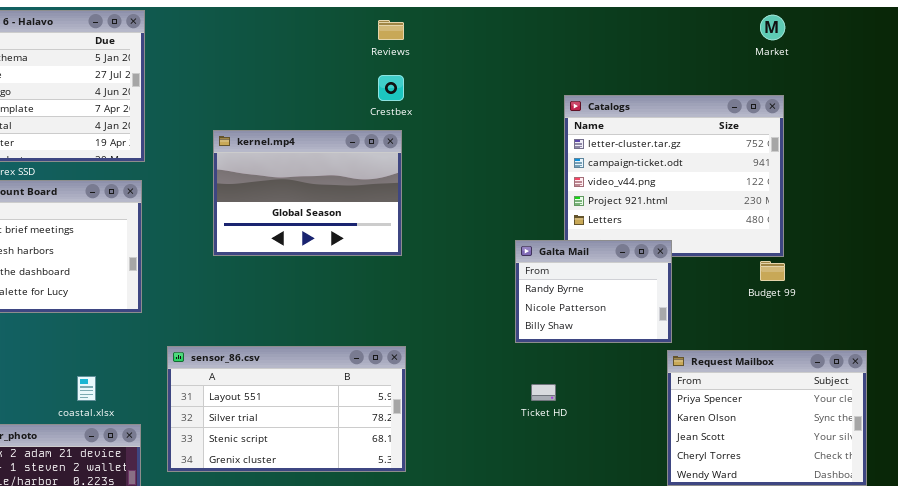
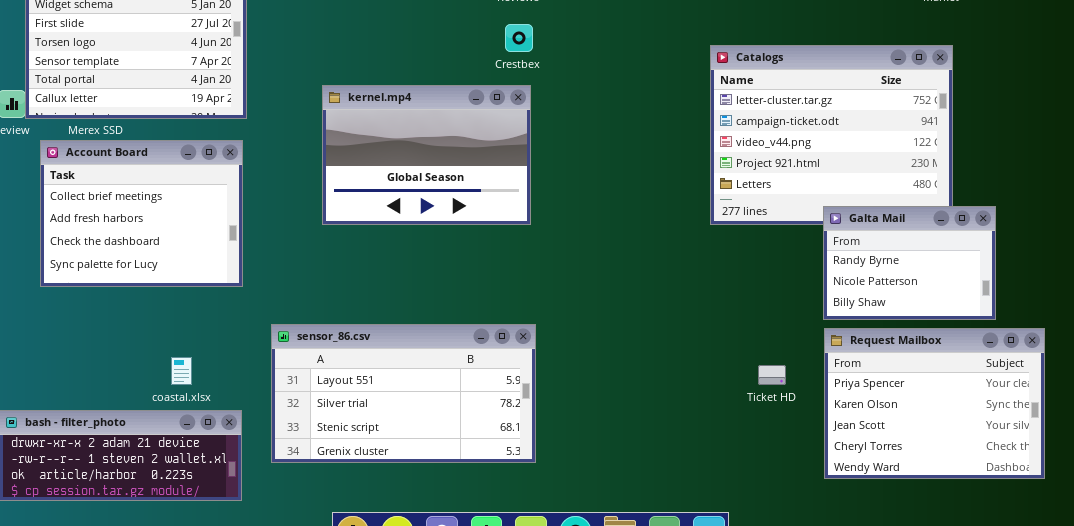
Galta Mail: [515,240,672,343] -> [823,206,996,320], moved
Ticket HD: [531,384,556,401] -> [758,365,786,385], moved

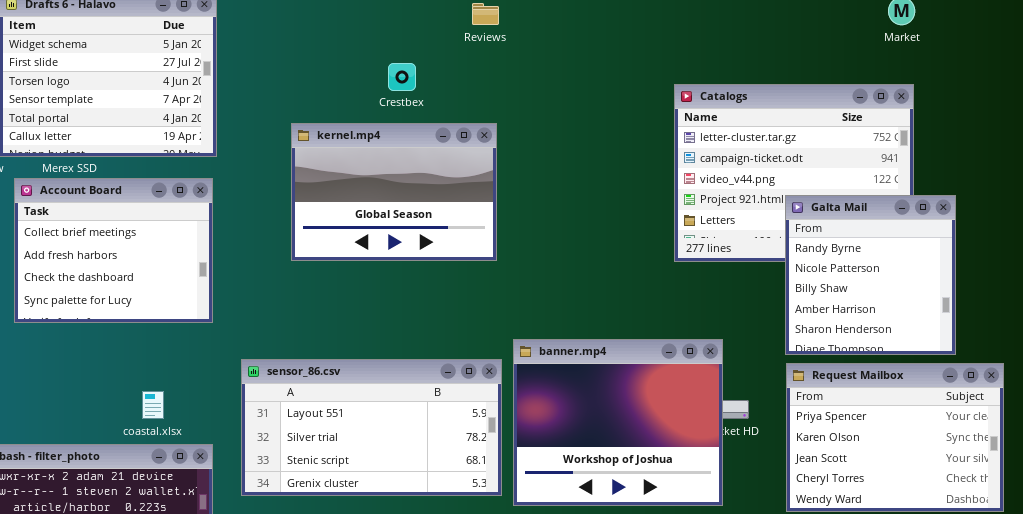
Crestbex: [505,24,533,52] -> [388,63,416,91], moved
Galta Mail: [823,206,996,320] -> [785,195,956,355], resized
banner.mp4: none -> [513,339,723,506], opened

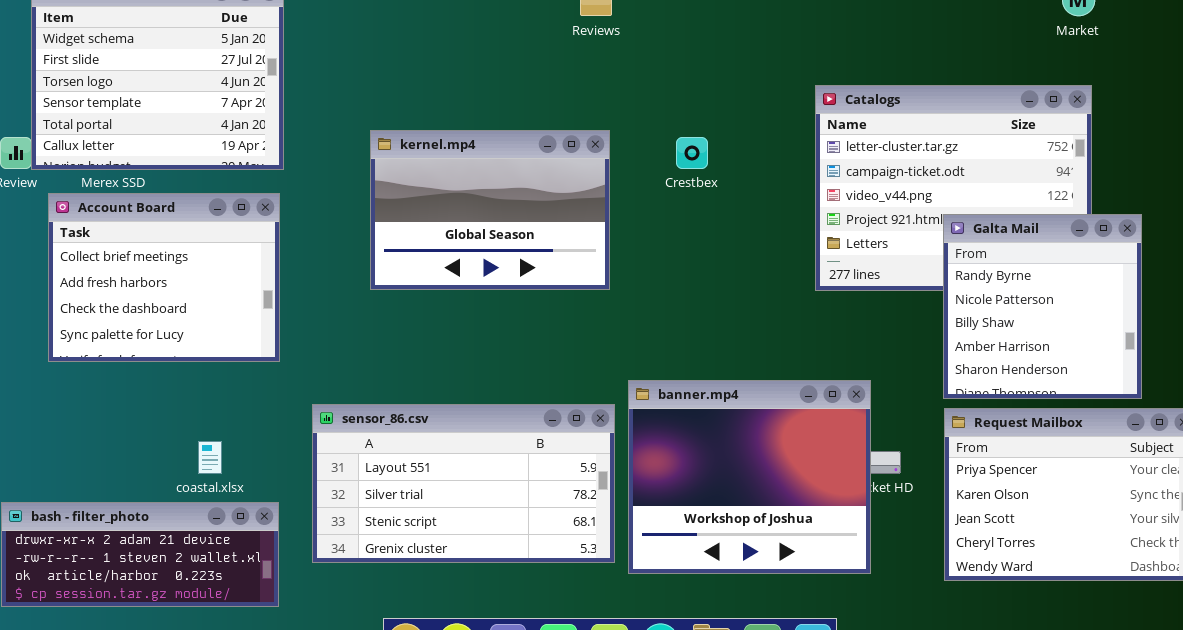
Crestbex: [388,63,416,91] -> [676,137,708,169], moved

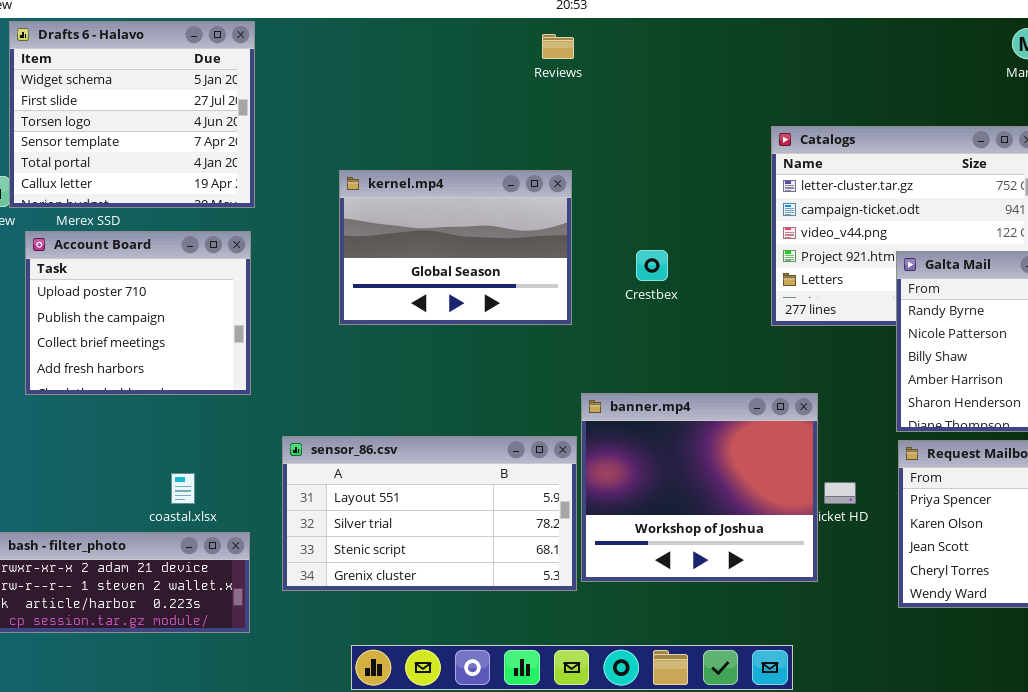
Crestbex: [676,137,708,169] -> [636,250,668,281], moved
Account Board: [48,193,280,362] -> [25,231,251,395], scrolled up 2 rows
banner.mp4: [628,380,871,574] -> [581,393,818,582], moved

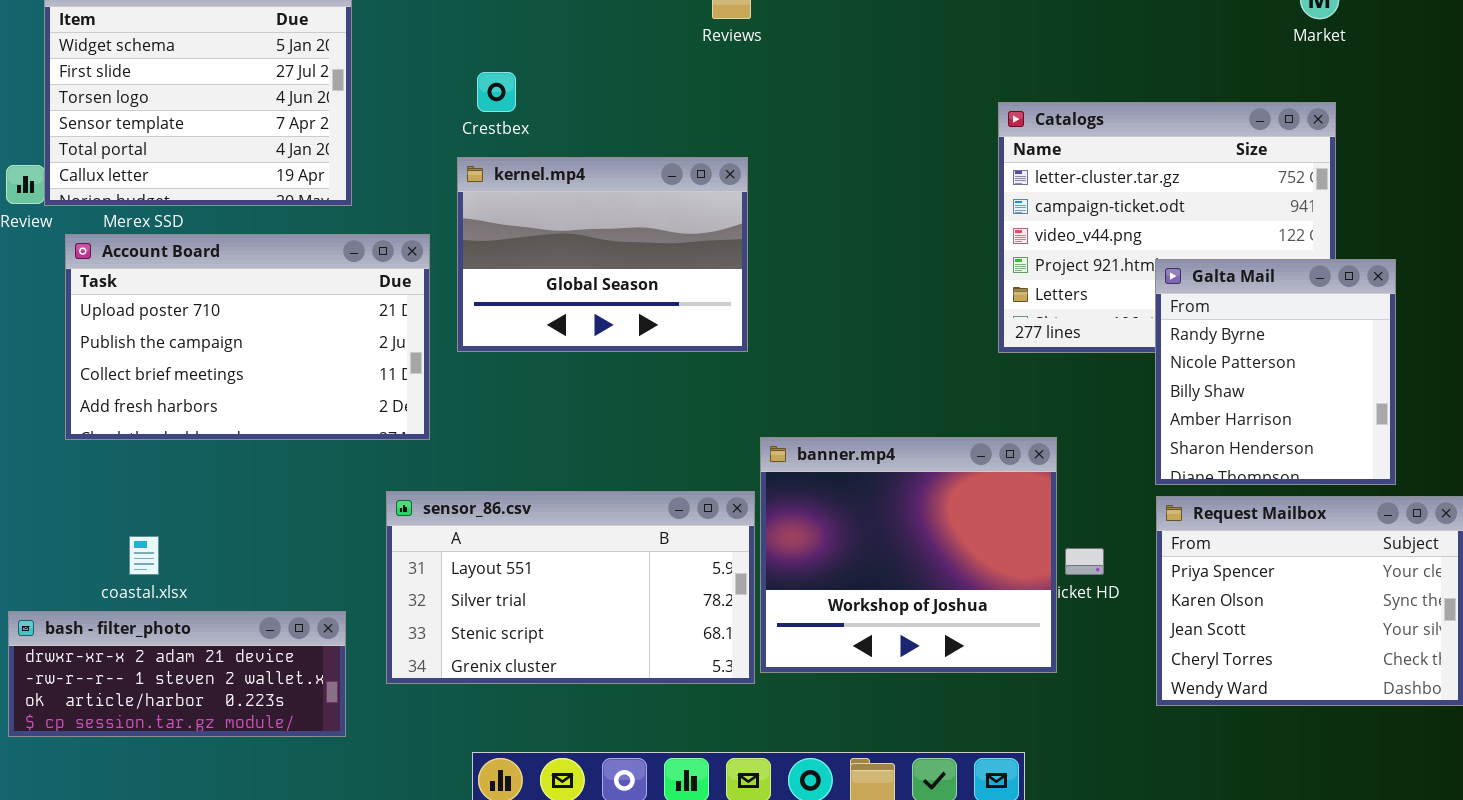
Account Board: [25,231,251,395] -> [65,234,430,440], resized
Crestbex: [636,250,668,281] -> [477,72,516,112], moved
coastal.xlsx: [171,473,195,504] -> [129,536,159,575], moved

